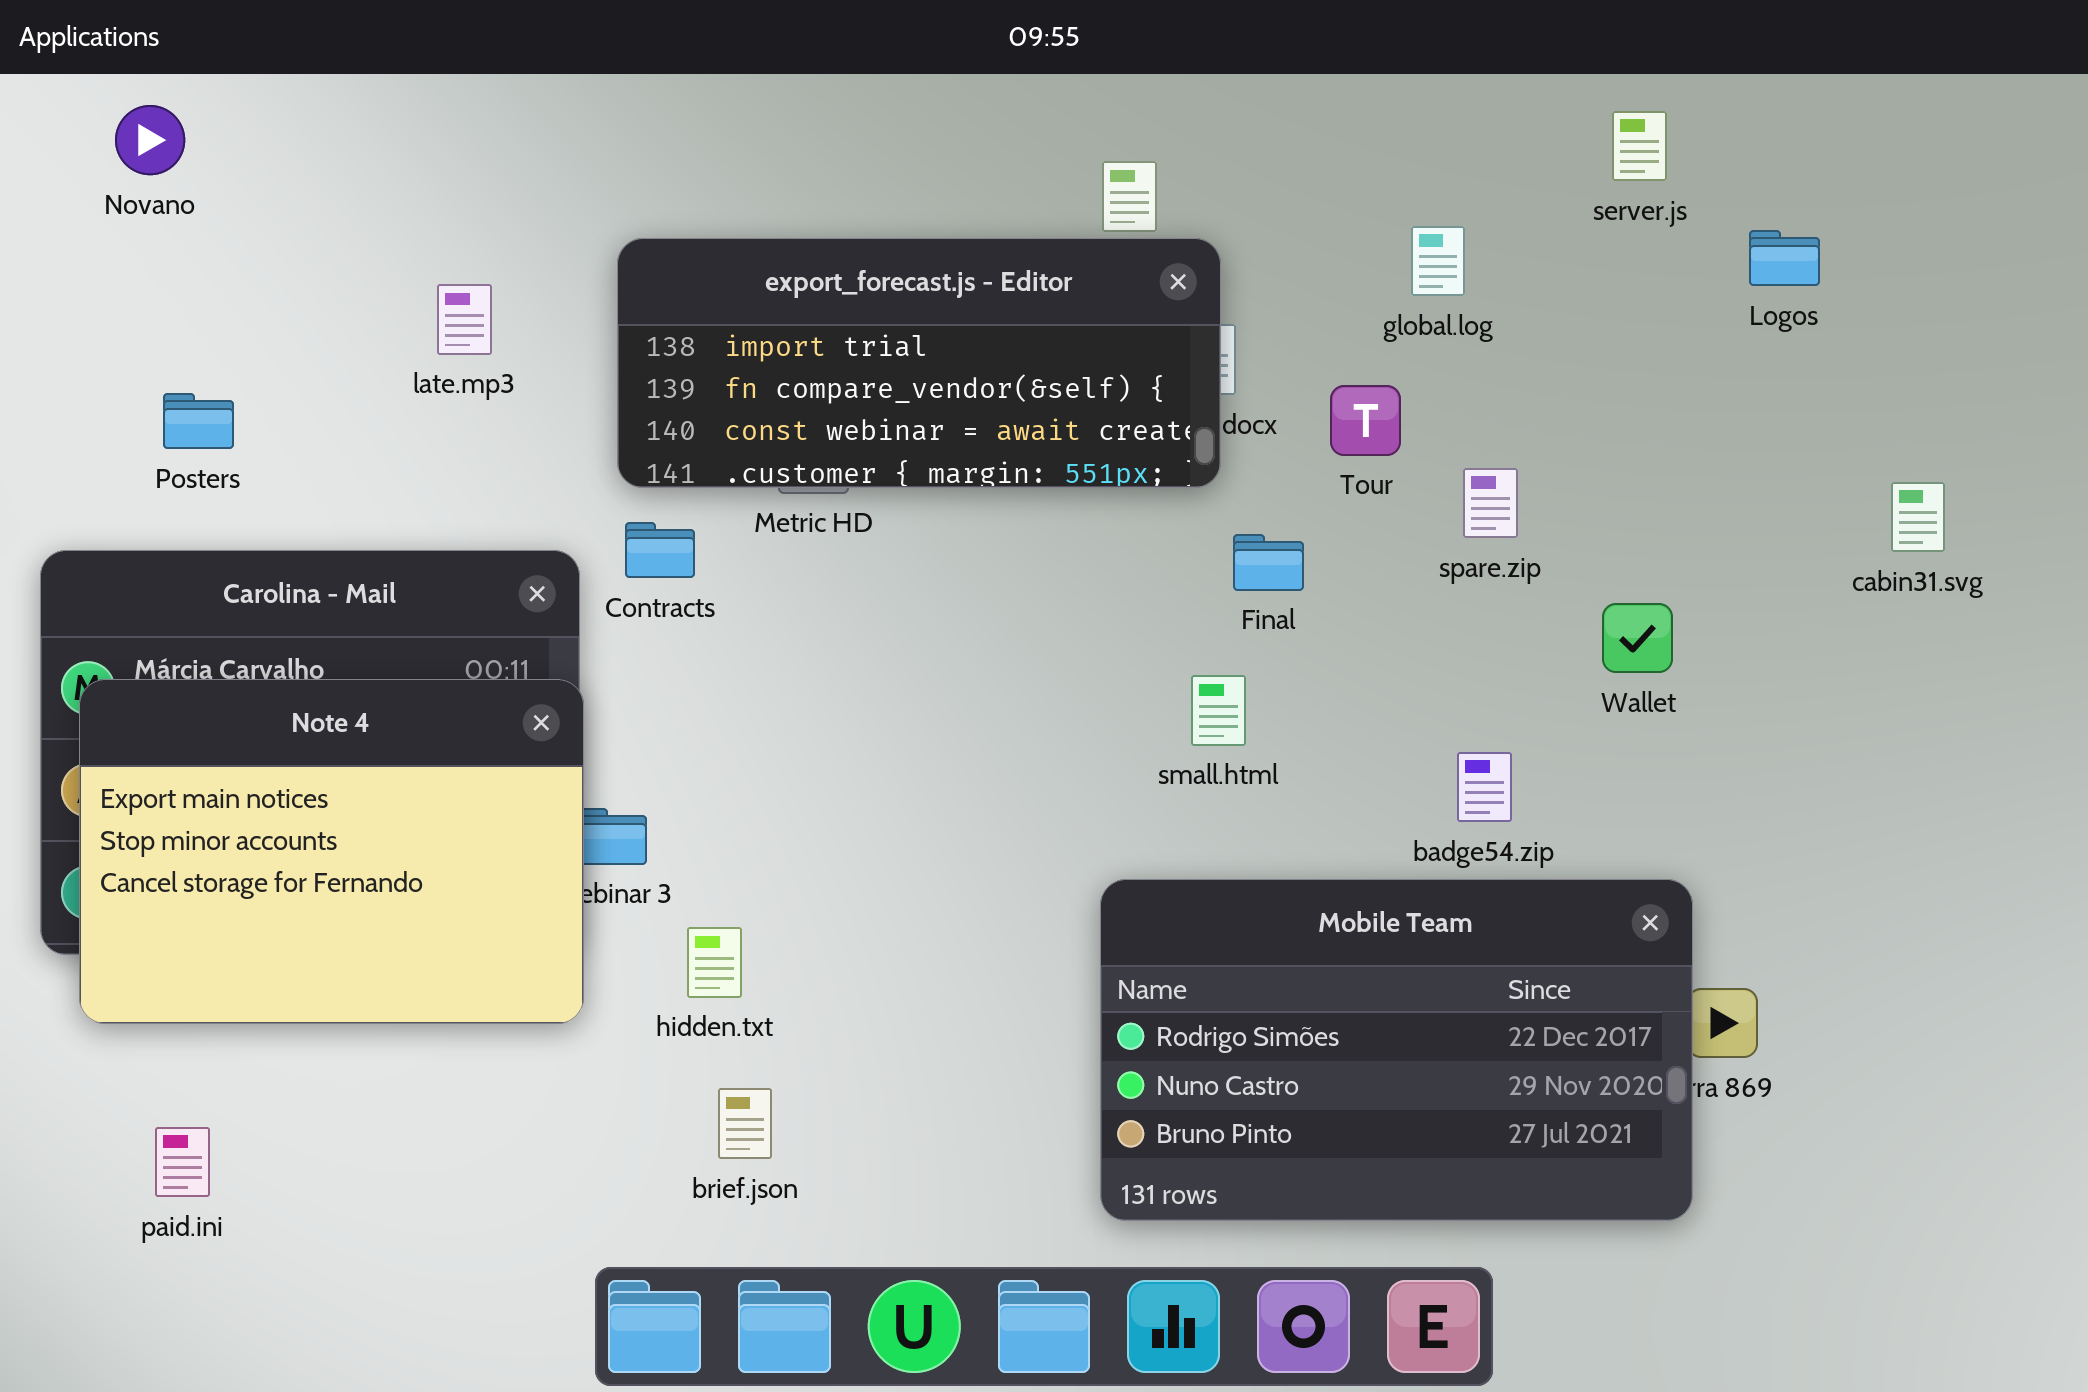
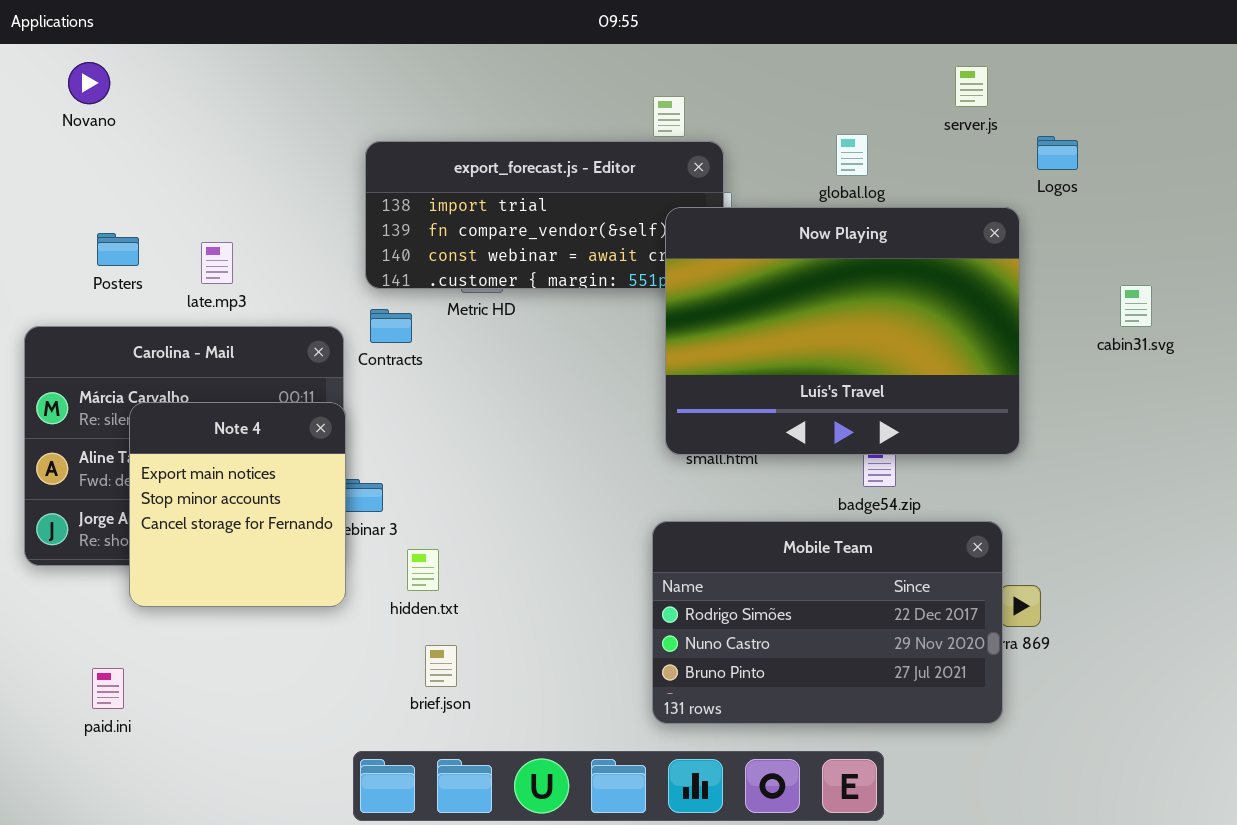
late.mp3: [437,284,492,355] -> [201,242,233,284], moved
Now Playing: none -> [665,207,1020,455], opened
Note 4: [79,679,584,1024] -> [129,402,346,607], resized

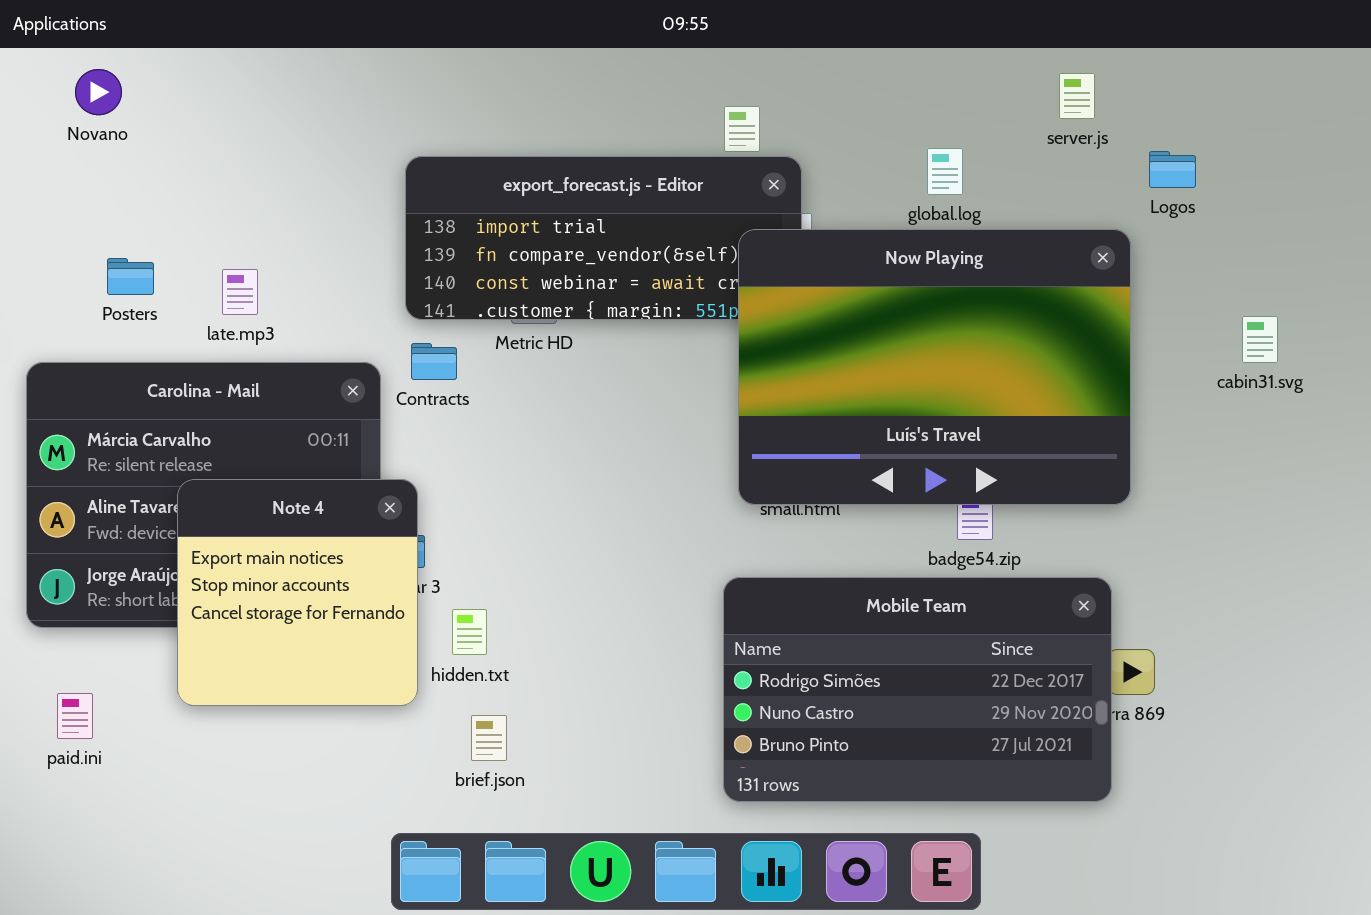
Note 4: [129,402,346,607] -> [177,479,418,706], moved
paid.ini: [92,668,124,709] -> [57,693,93,739], moved

